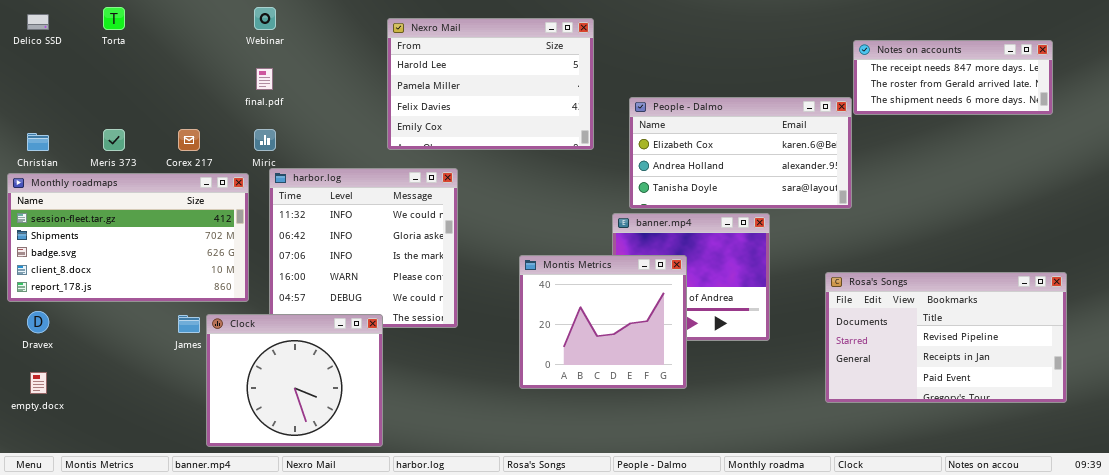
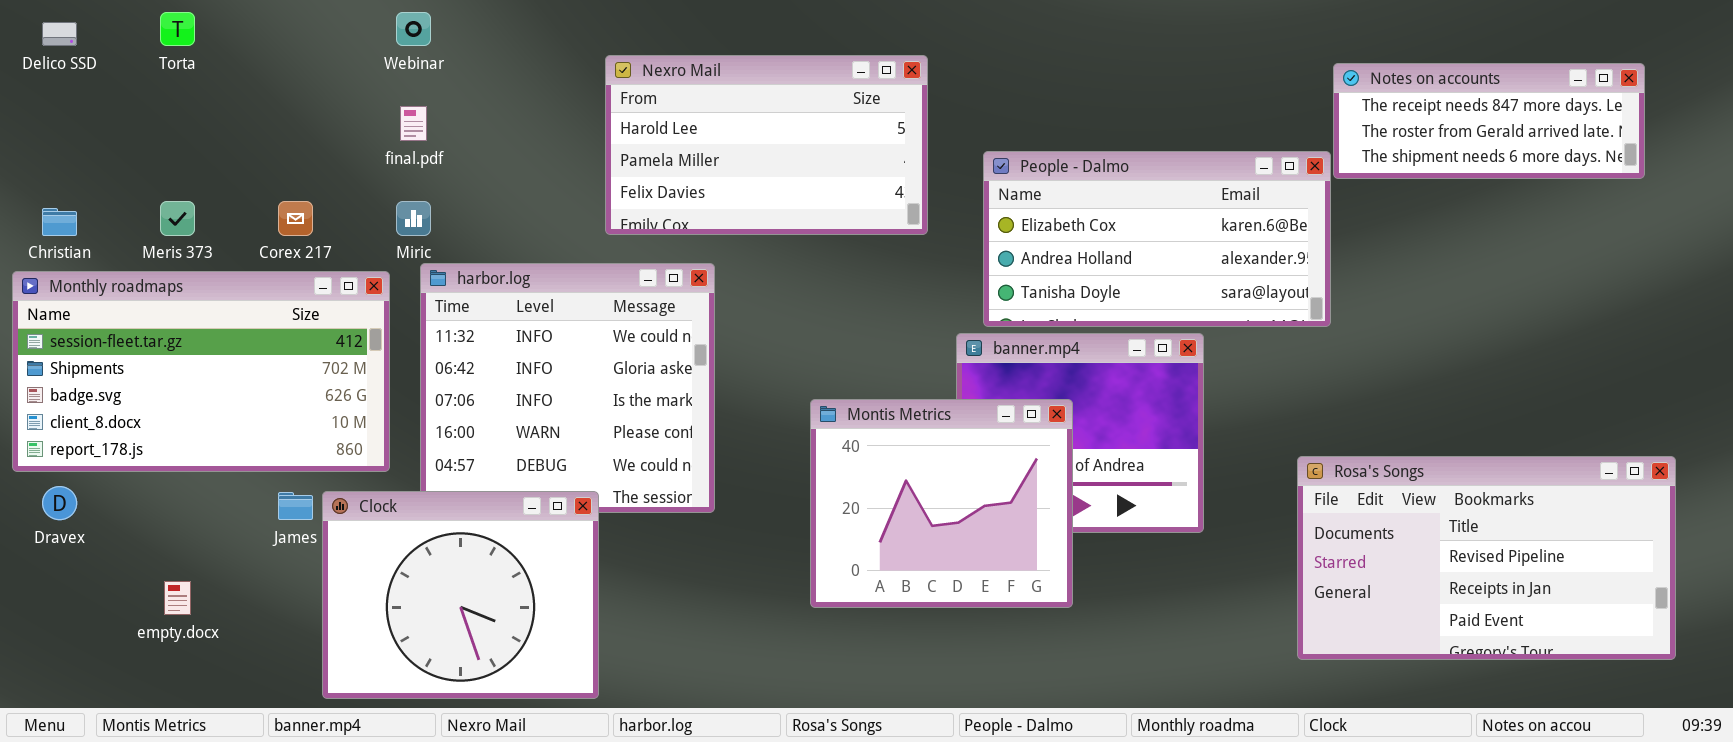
Nexro Mail: [387,18,594,150] -> [605,55,928,235], resized
Rosa's Songs: [825,272,1067,403] -> [1297,456,1676,660], moved
empty.docx: [30,372,47,394] -> [164,581,191,615], moved

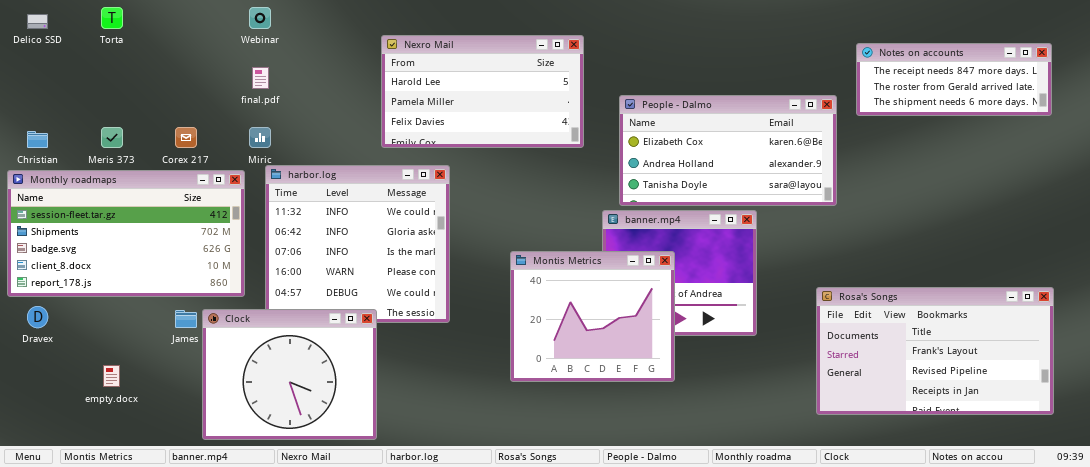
Notes on accounts: [1333,63,1645,179] -> [856,43,1052,116], moved
Rosa's Songs: [1297,456,1676,660] -> [816,287,1054,415], scrolled up 1 row

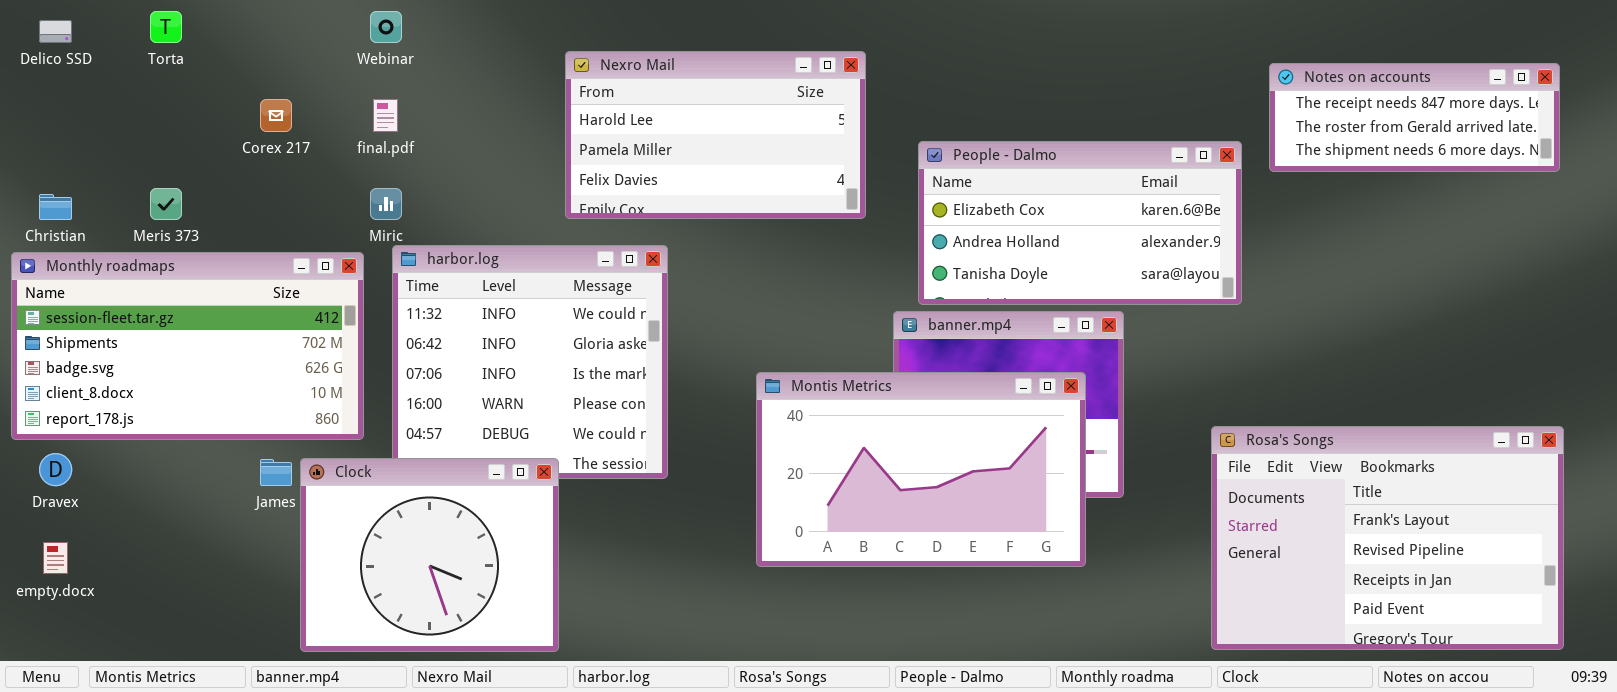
Corex 217: [175,127,197,148] -> [260,99,292,132], moved
Montis Metrics: [510,251,675,382] -> [756,372,1086,567], resized
Rosa's Songs: [816,287,1054,415] -> [1211,426,1564,650], resized
empty.docx: [103,365,120,387] -> [43,542,68,574], moved

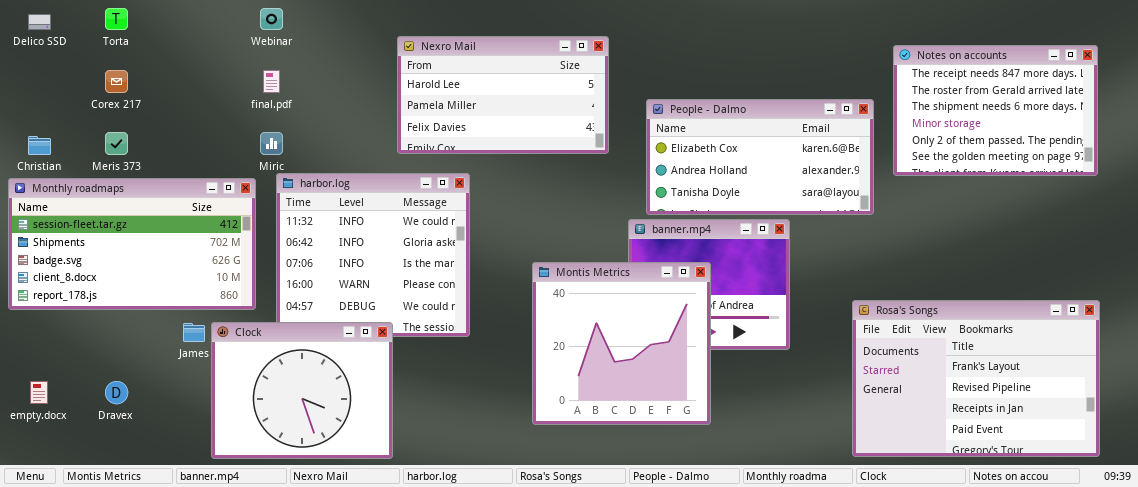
Notes on accounts: [1269,63,1560,172] -> [893,45,1098,176], resized
Corex 217: [260,99,292,132] -> [105,70,128,93], moved
Montis Metrics: [756,372,1086,567] -> [532,262,711,425], resized
Dravex: [39,453,72,486] -> [105,381,128,404], moved

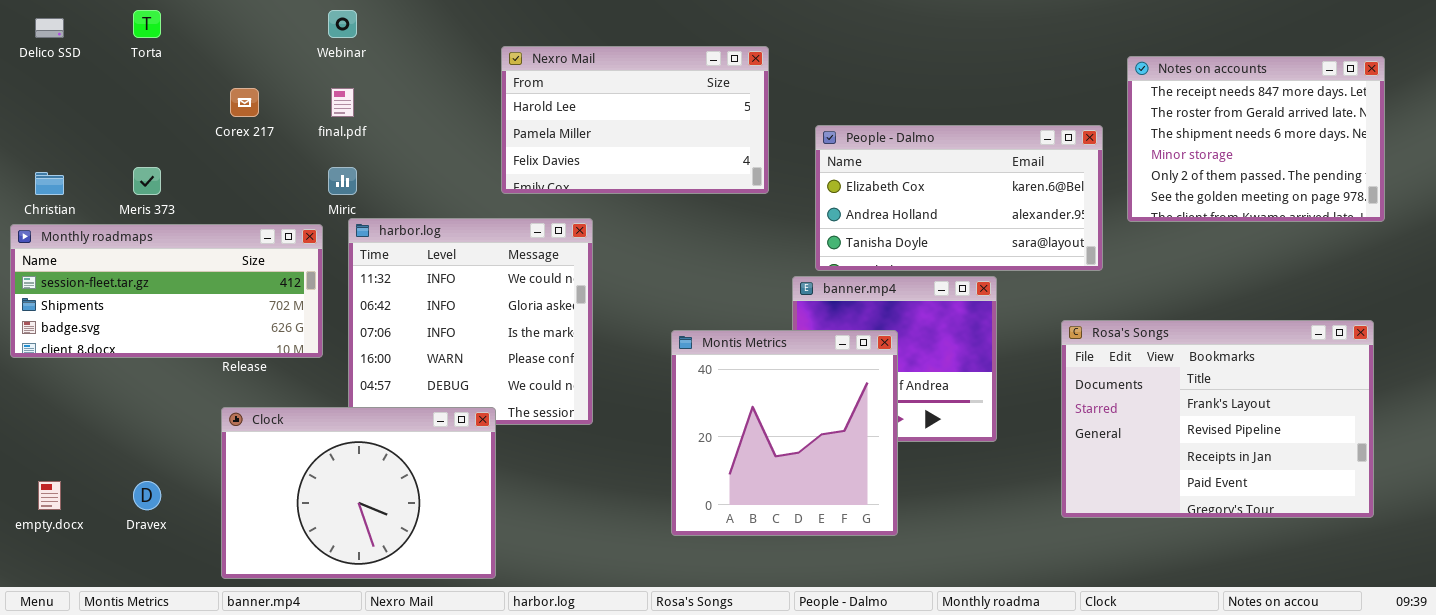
Corex 217: [105,70,128,93] -> [230,88,259,117], moved
Monthly roadmaps: [8,178,256,310] -> [10,224,323,358], resized
Rosa's Songs: [852,300,1100,457] -> [1061,320,1374,518], moved
Clock: [211,322,393,459] -> [221,407,496,579], resized

